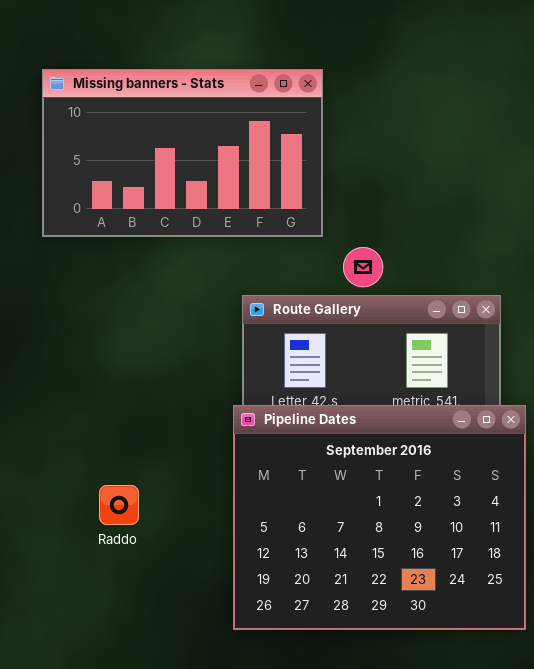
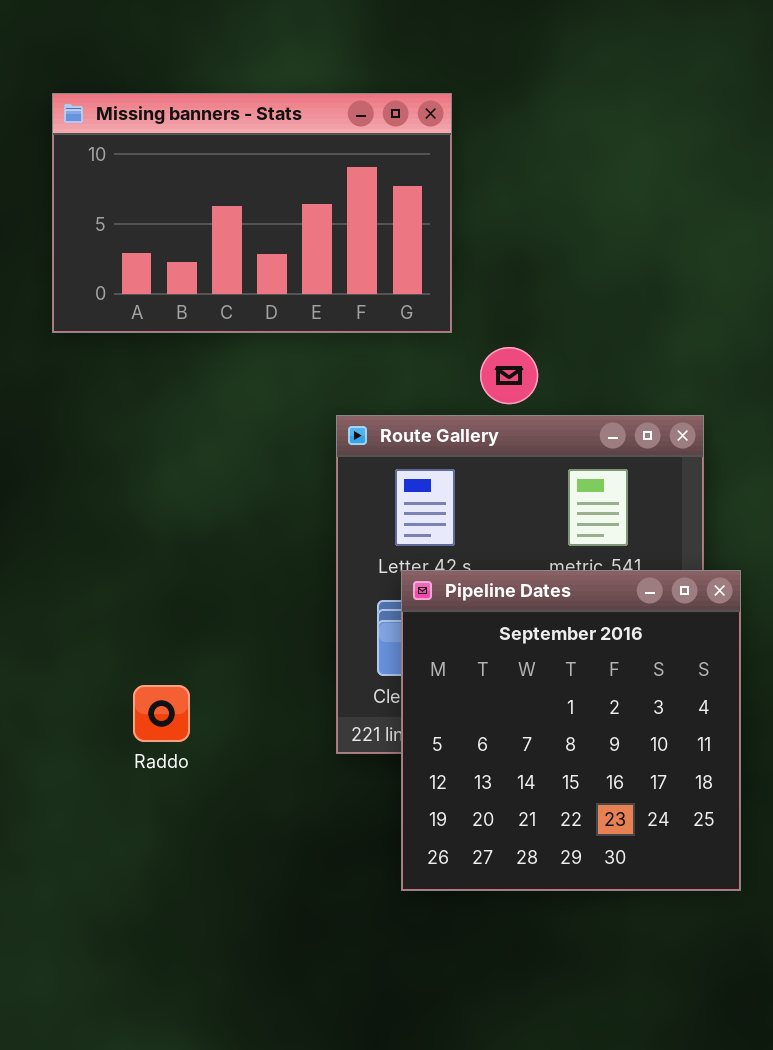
Pipeline Dates: [233,405,526,630] -> [401,570,741,891], resized

